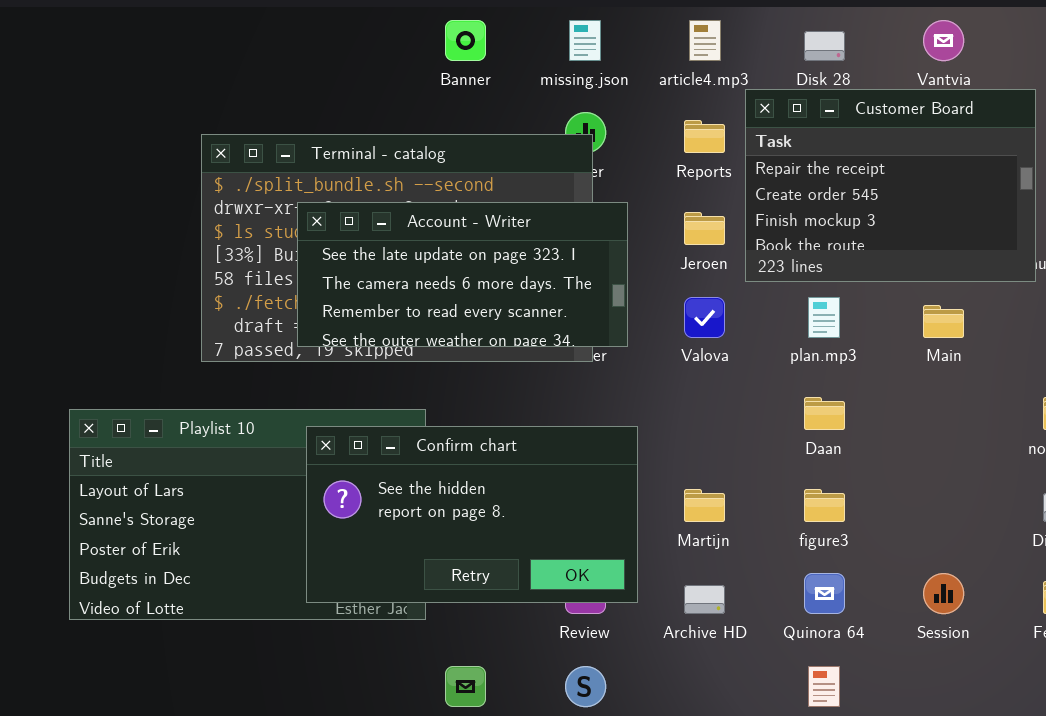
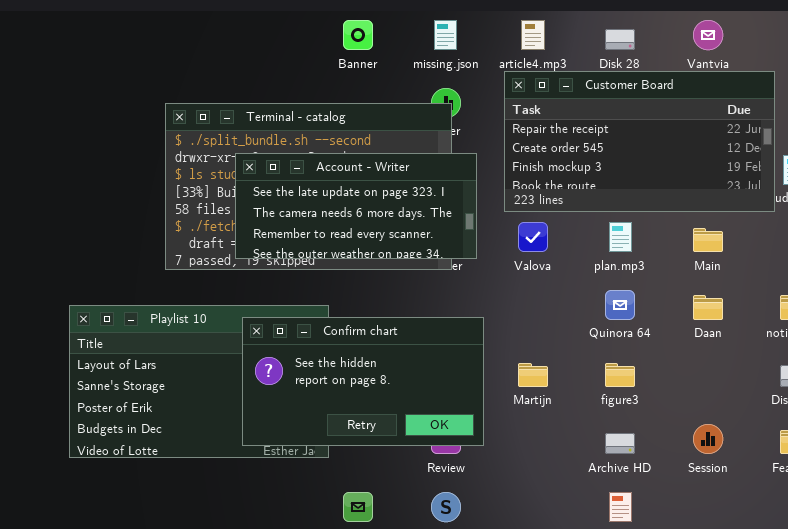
Customer Board: [745,89,1036,282] -> [504,71,775,212], resized
Daan: [804,397,845,430] -> [693,295,723,320], moved
Quinora 64: [804,573,845,614] -> [605,290,635,320], moved
Archive HD: [684,585,725,614] -> [605,433,635,454], moved

